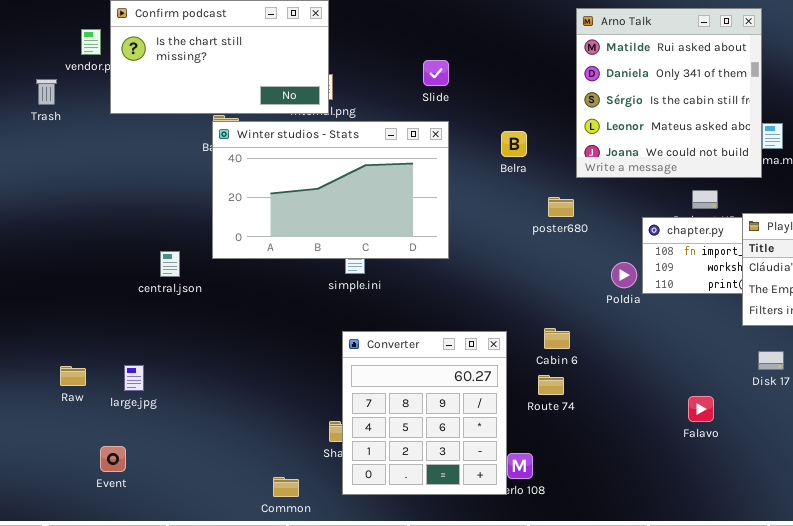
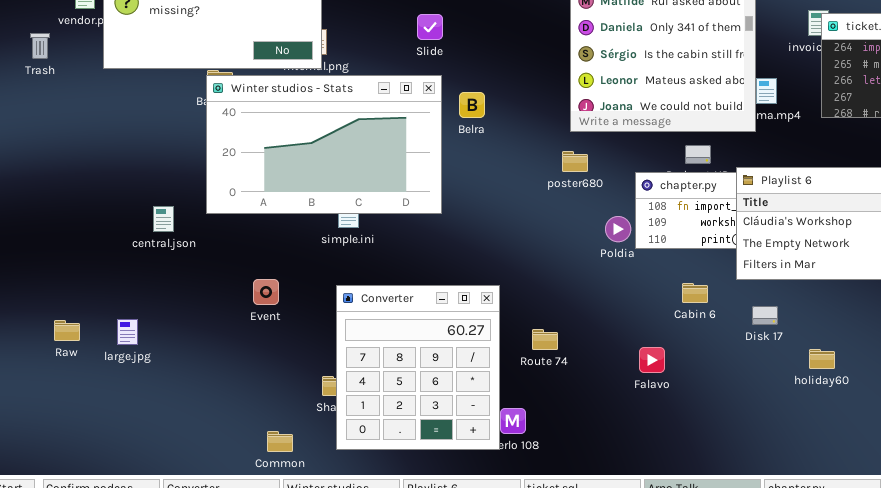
Belra: [501,131,527,157] -> [459,92,485,118], moved
poster680: [548,197,574,217] -> [562,151,588,172], moved
Cabin 6: [544,328,570,349] -> [682,283,708,303], moved
Falavo: [688,396,714,422] -> [639,347,665,373], moved
Event: [100,446,126,472] -> [253,279,279,305], moved

